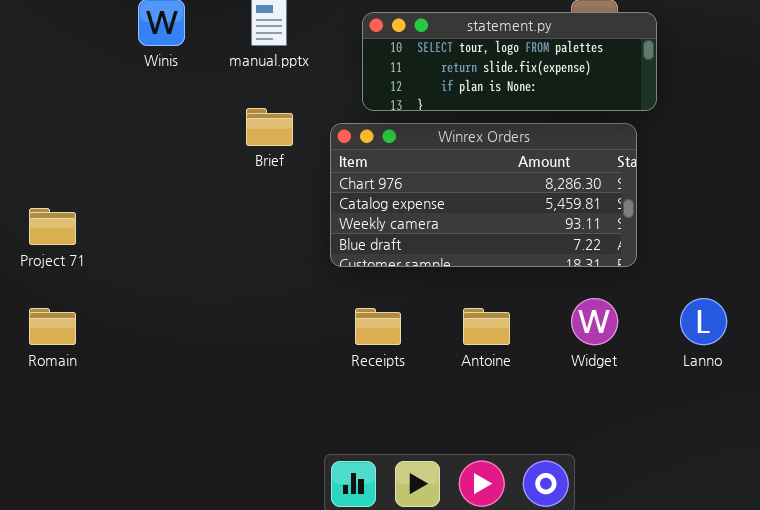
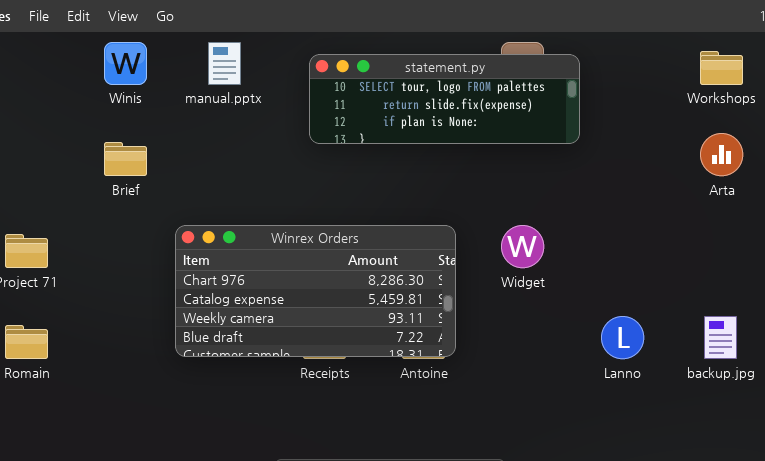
Brief: [246,108,293,146] -> [104,142,147,176], moved
Winrex Orders: [330,123,637,267] -> [175,225,456,357], moved
Widget: [571,298,618,345] -> [501,225,544,268], moved

